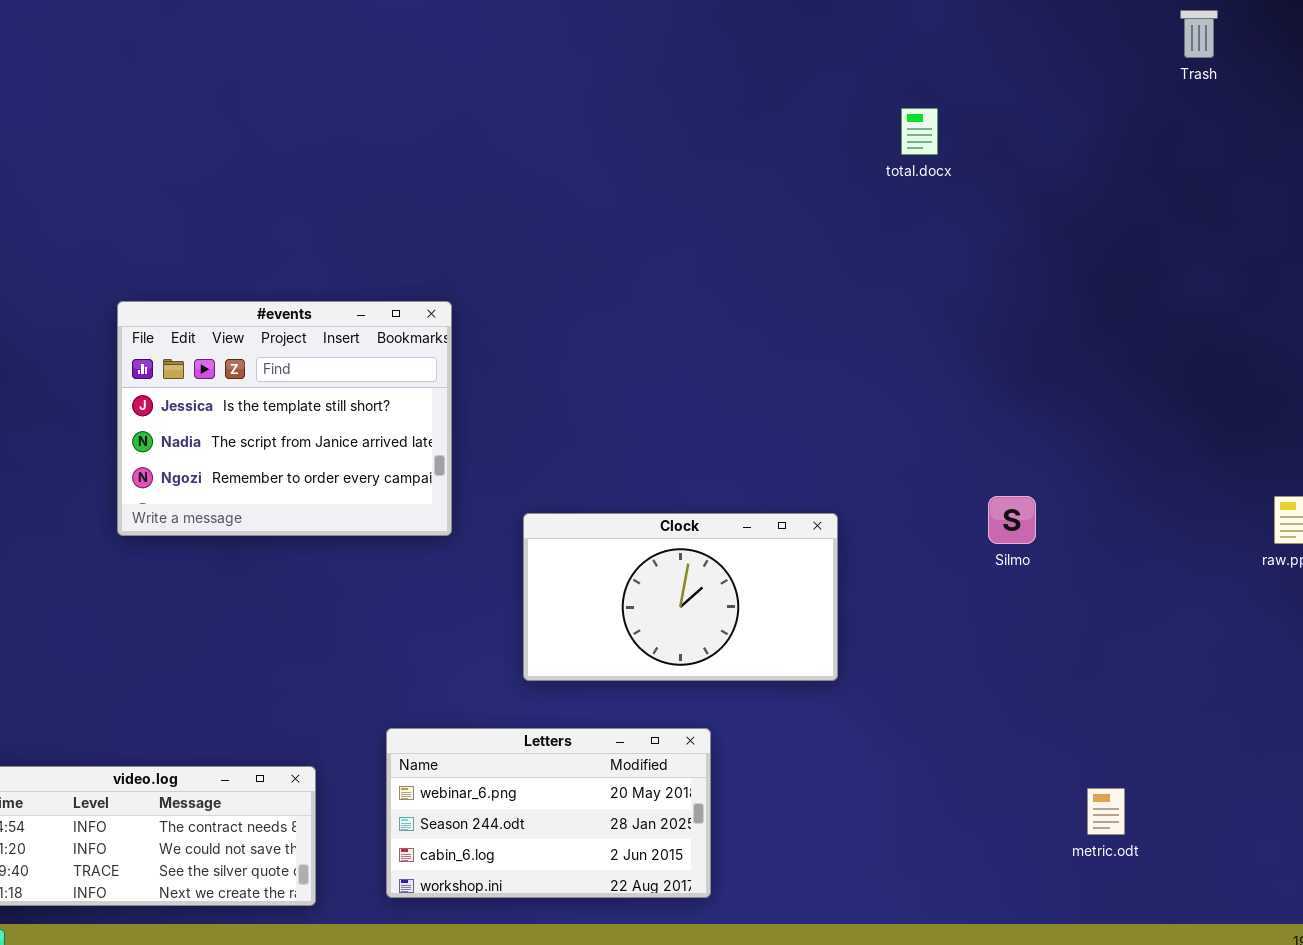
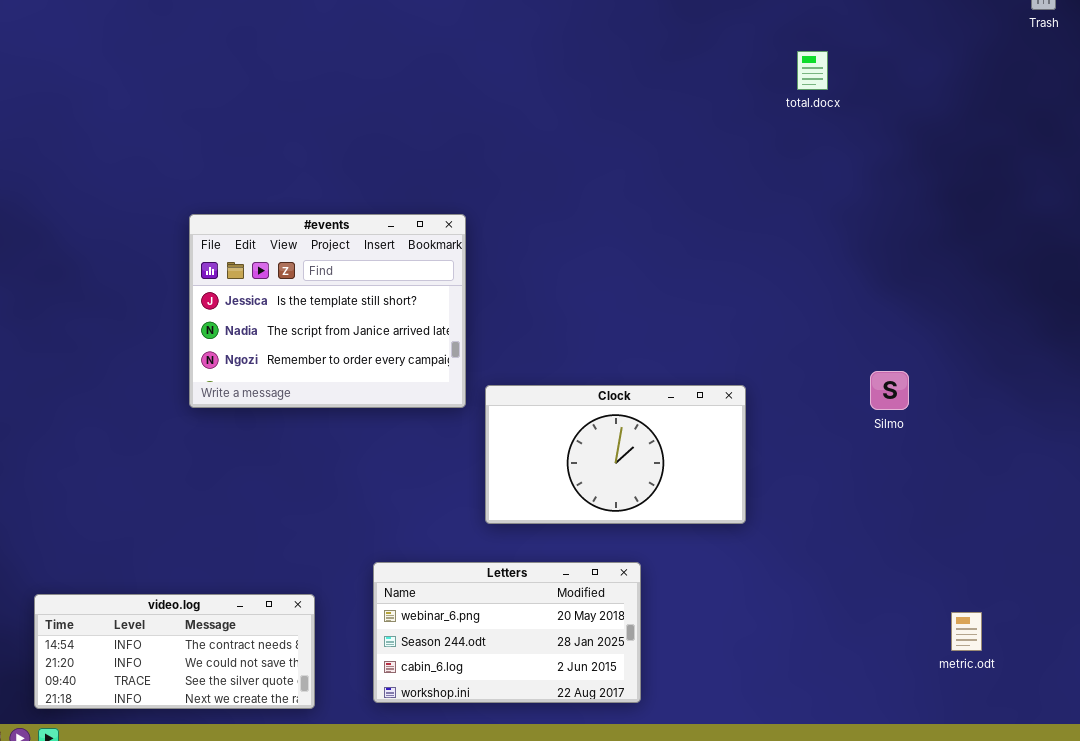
#events: [117,301,452,536] -> [189,214,466,408], moved

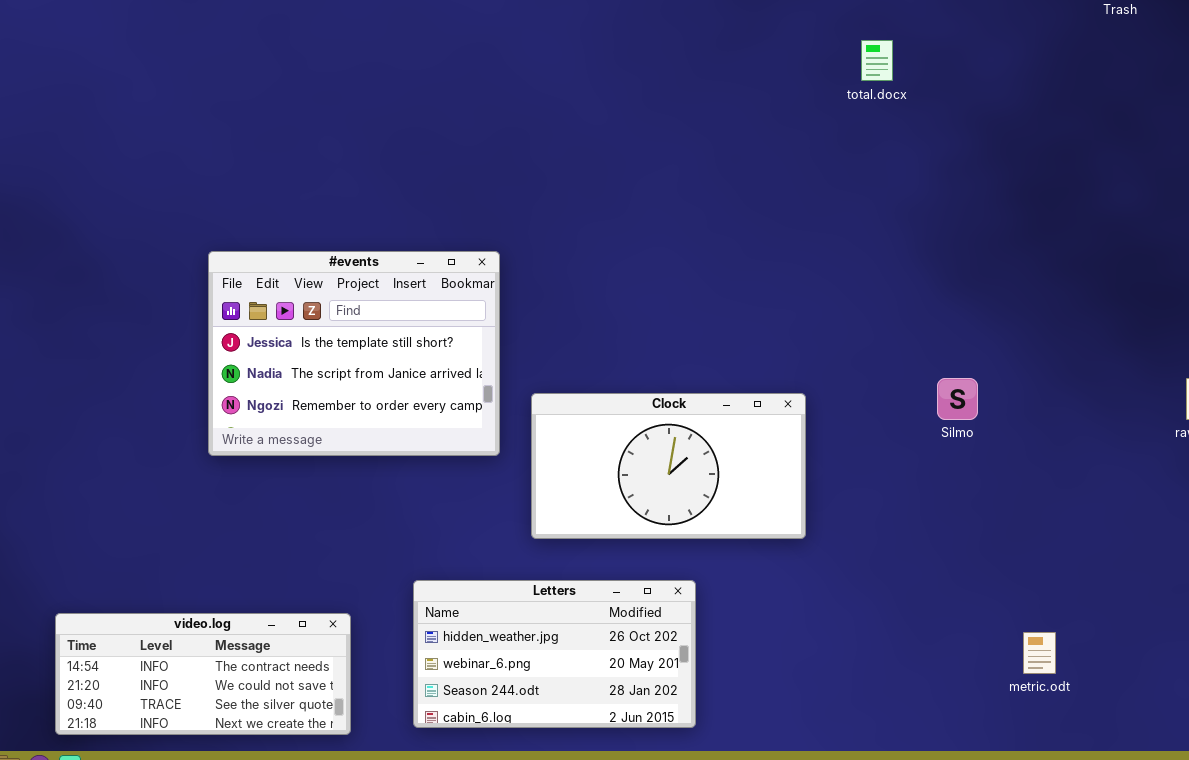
#events: [189,214,466,408] -> [208,251,500,456], moved
Letters: [373,562,641,703] -> [413,580,696,728], scrolled up 1 row

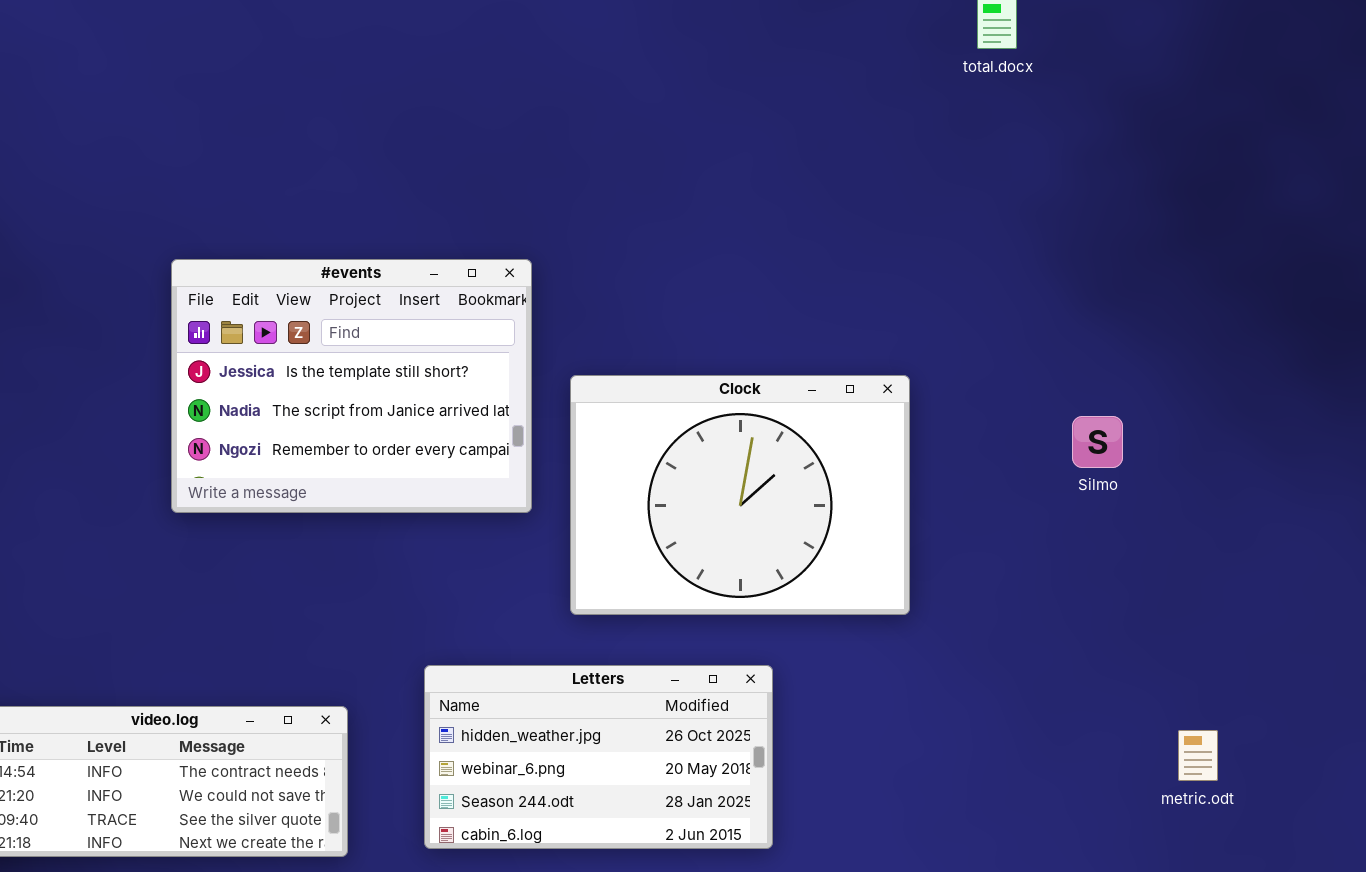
Clock: [531,393,806,539] -> [570,375,910,615], resized

